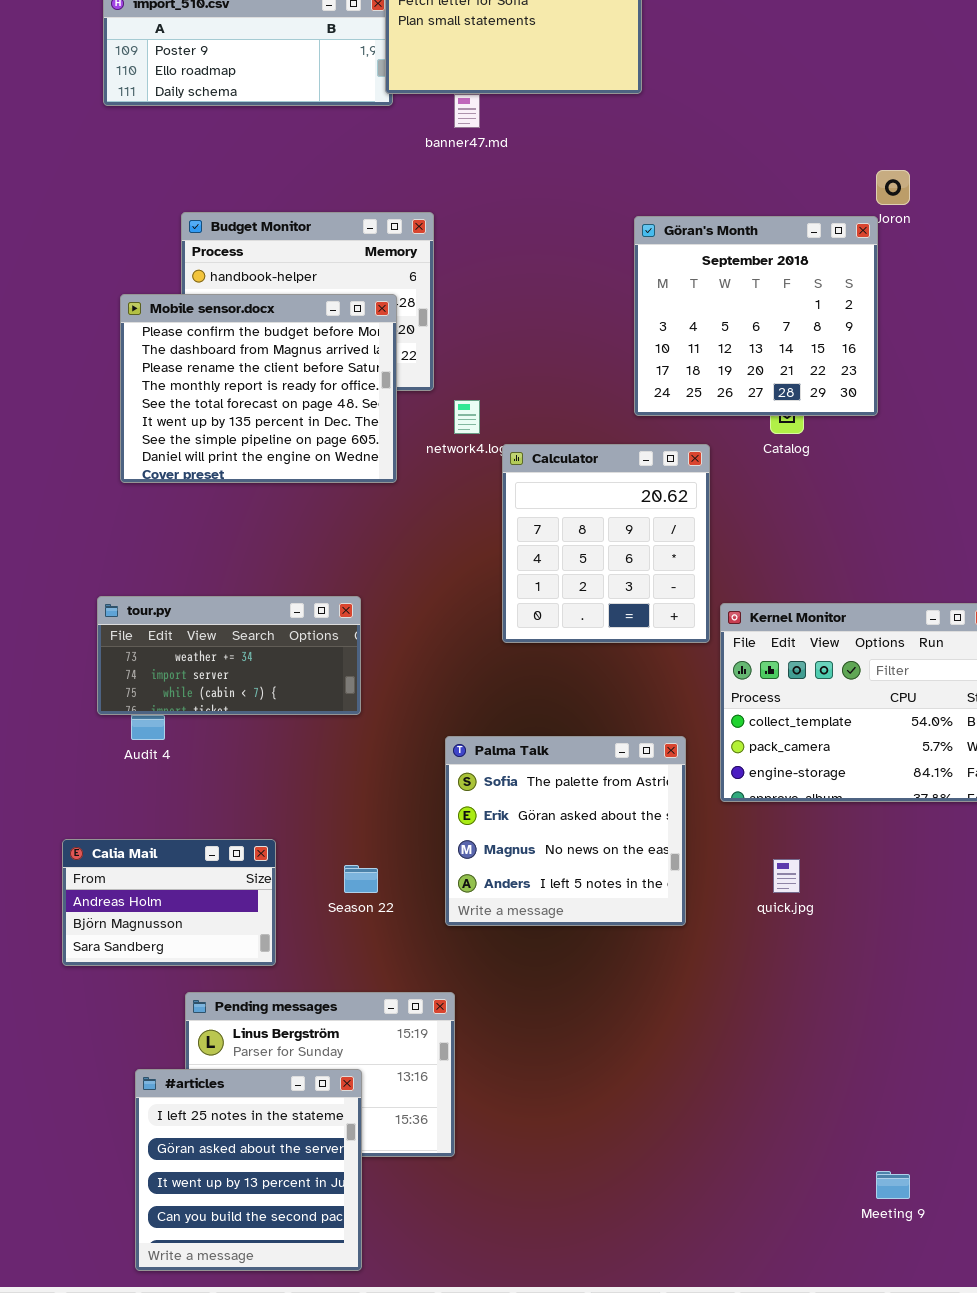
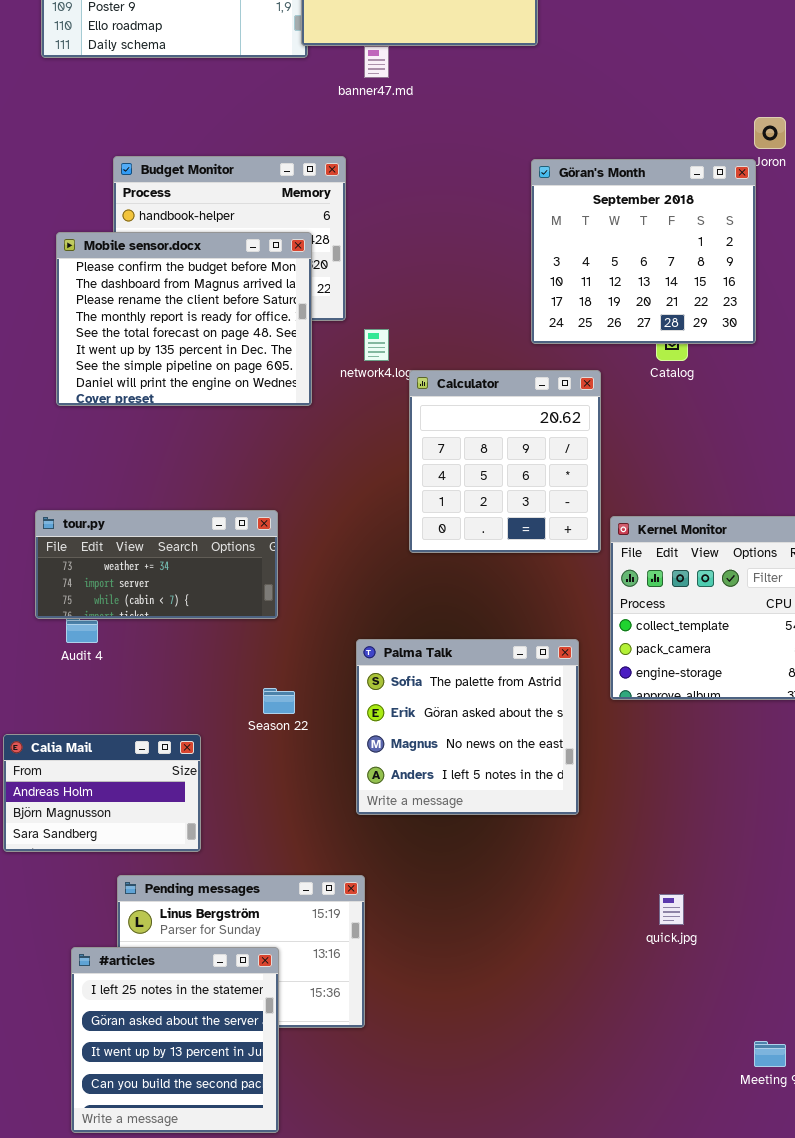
quick.jpg: [773,859,800,893] -> [659,894,684,925], moved
Season 22: [344,865,378,893] -> [263,688,295,714], moved

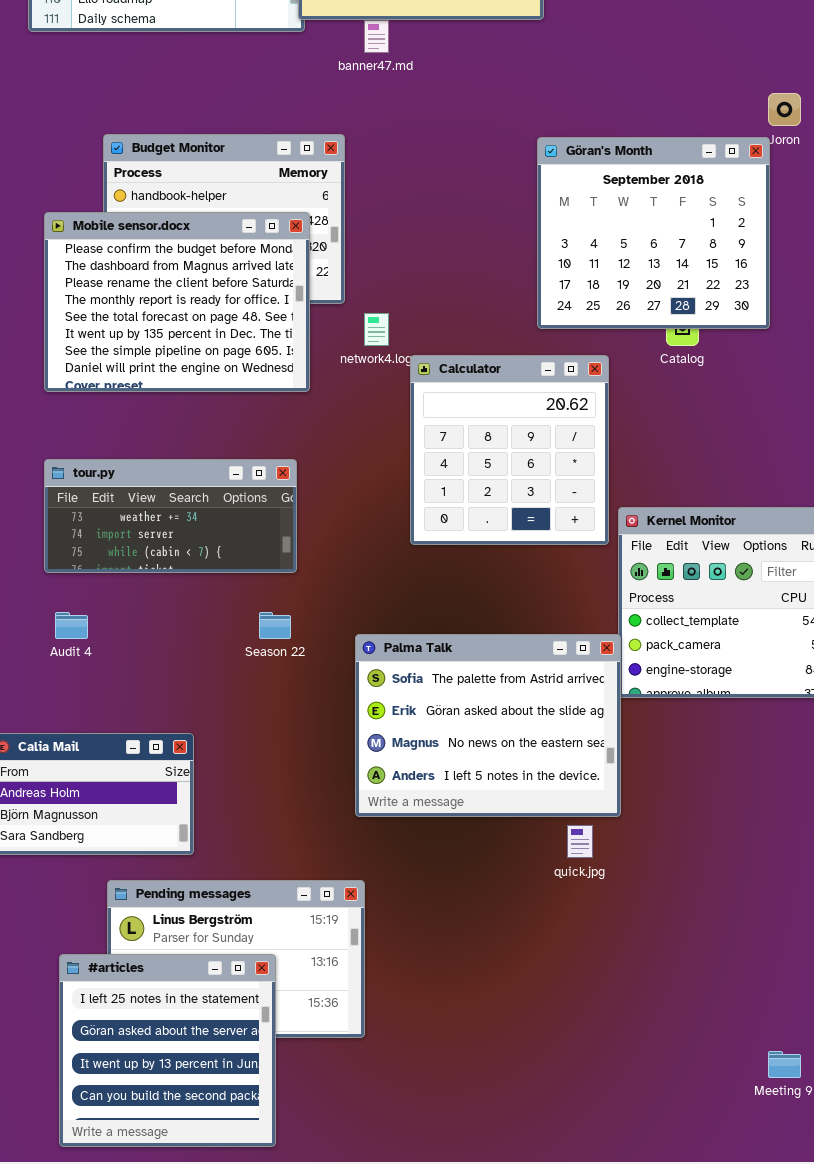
tour.py: [35,510,278,619] -> [44,459,297,573], moved
Palma Talk: [356,639,579,815] -> [355,634,621,817], resized
Season 22: [263,688,295,714] -> [259,612,291,639], moved
quick.jpg: [659,894,684,925] -> [567,825,593,858], moved

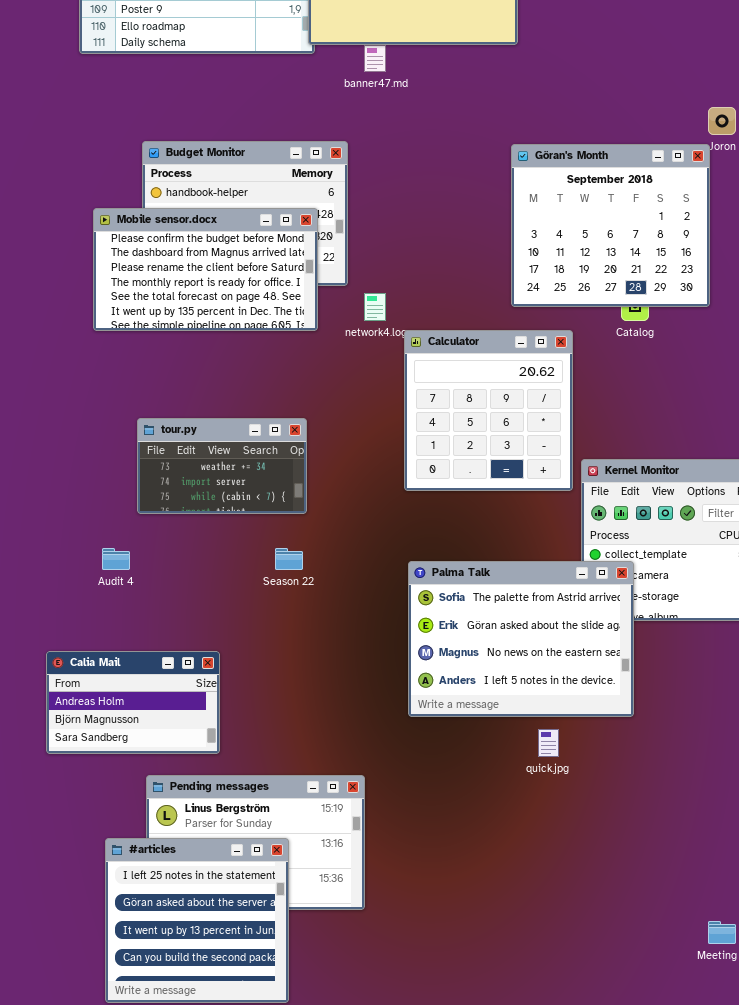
Mobile sensor.docx: [44,212,310,392] -> [93,208,318,331], resized
tour.py: [44,459,297,573] -> [137,418,307,514], resized
Palma Talk: [355,634,621,817] -> [408,561,634,717], moved

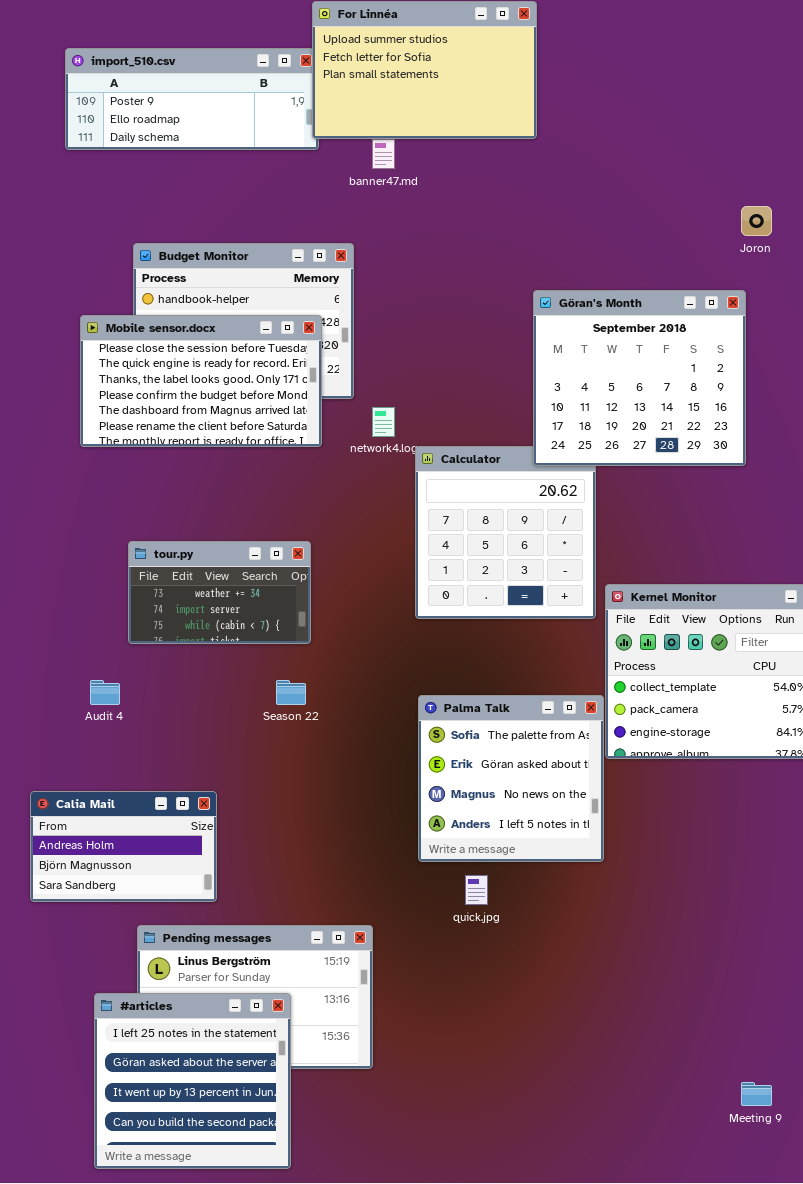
Göran's Month: [511,144,710,307] -> [533,290,746,466], moved
Mobile sensor.docx: [93,208,318,331] -> [80,315,322,447], scrolled up 3 rows
Palma Talk: [408,561,634,717] -> [418,695,604,862], resized
quick.jpg: [538,729,559,757] -> [465,875,488,905], moved

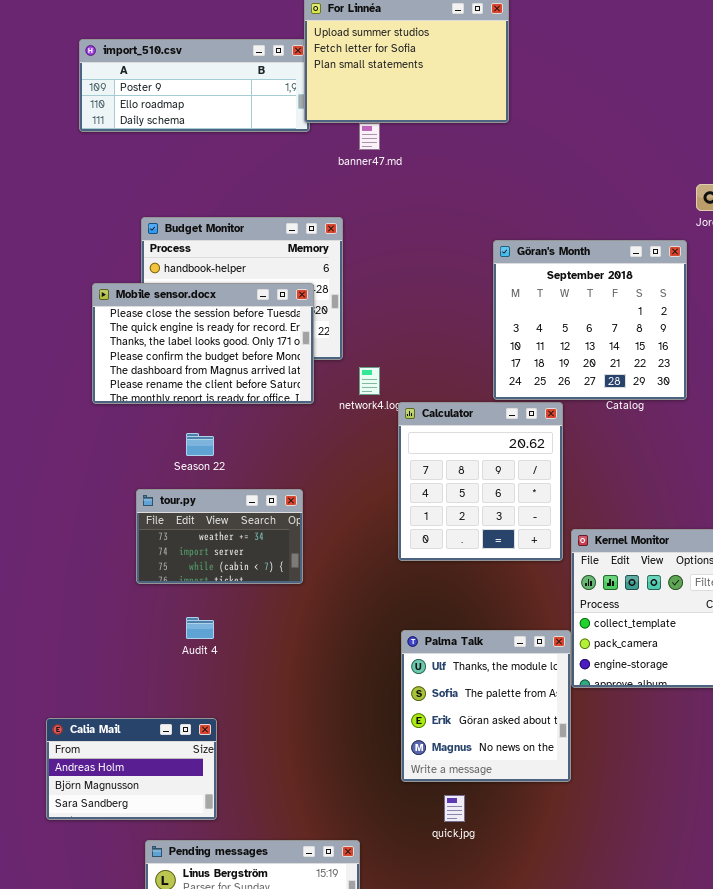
Göran's Month: [533,290,746,466] -> [493,240,687,400], moved
Audit 4: [90,680,120,705] -> [186,617,214,639], moved
Season 22: [276,680,306,705] -> [186,433,214,456], moved
Palma Talk: [418,695,604,862] -> [401,630,571,782], scrolled up 1 row

